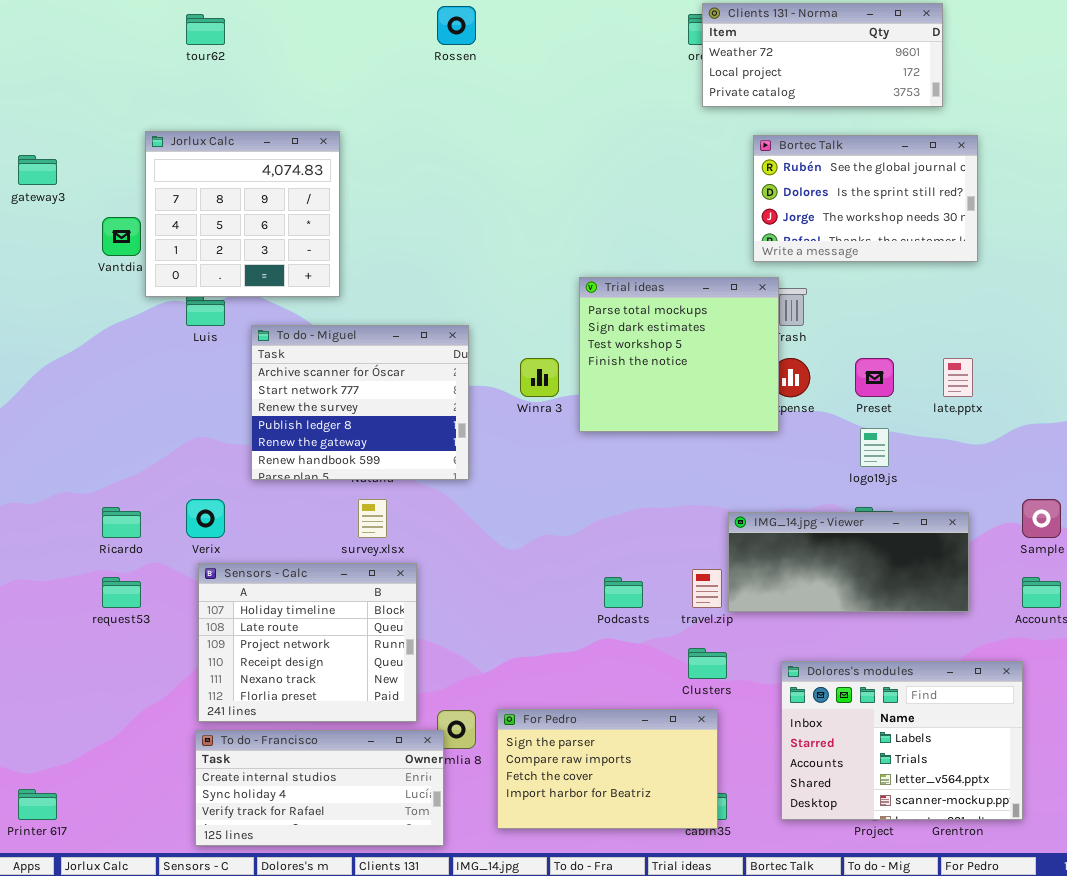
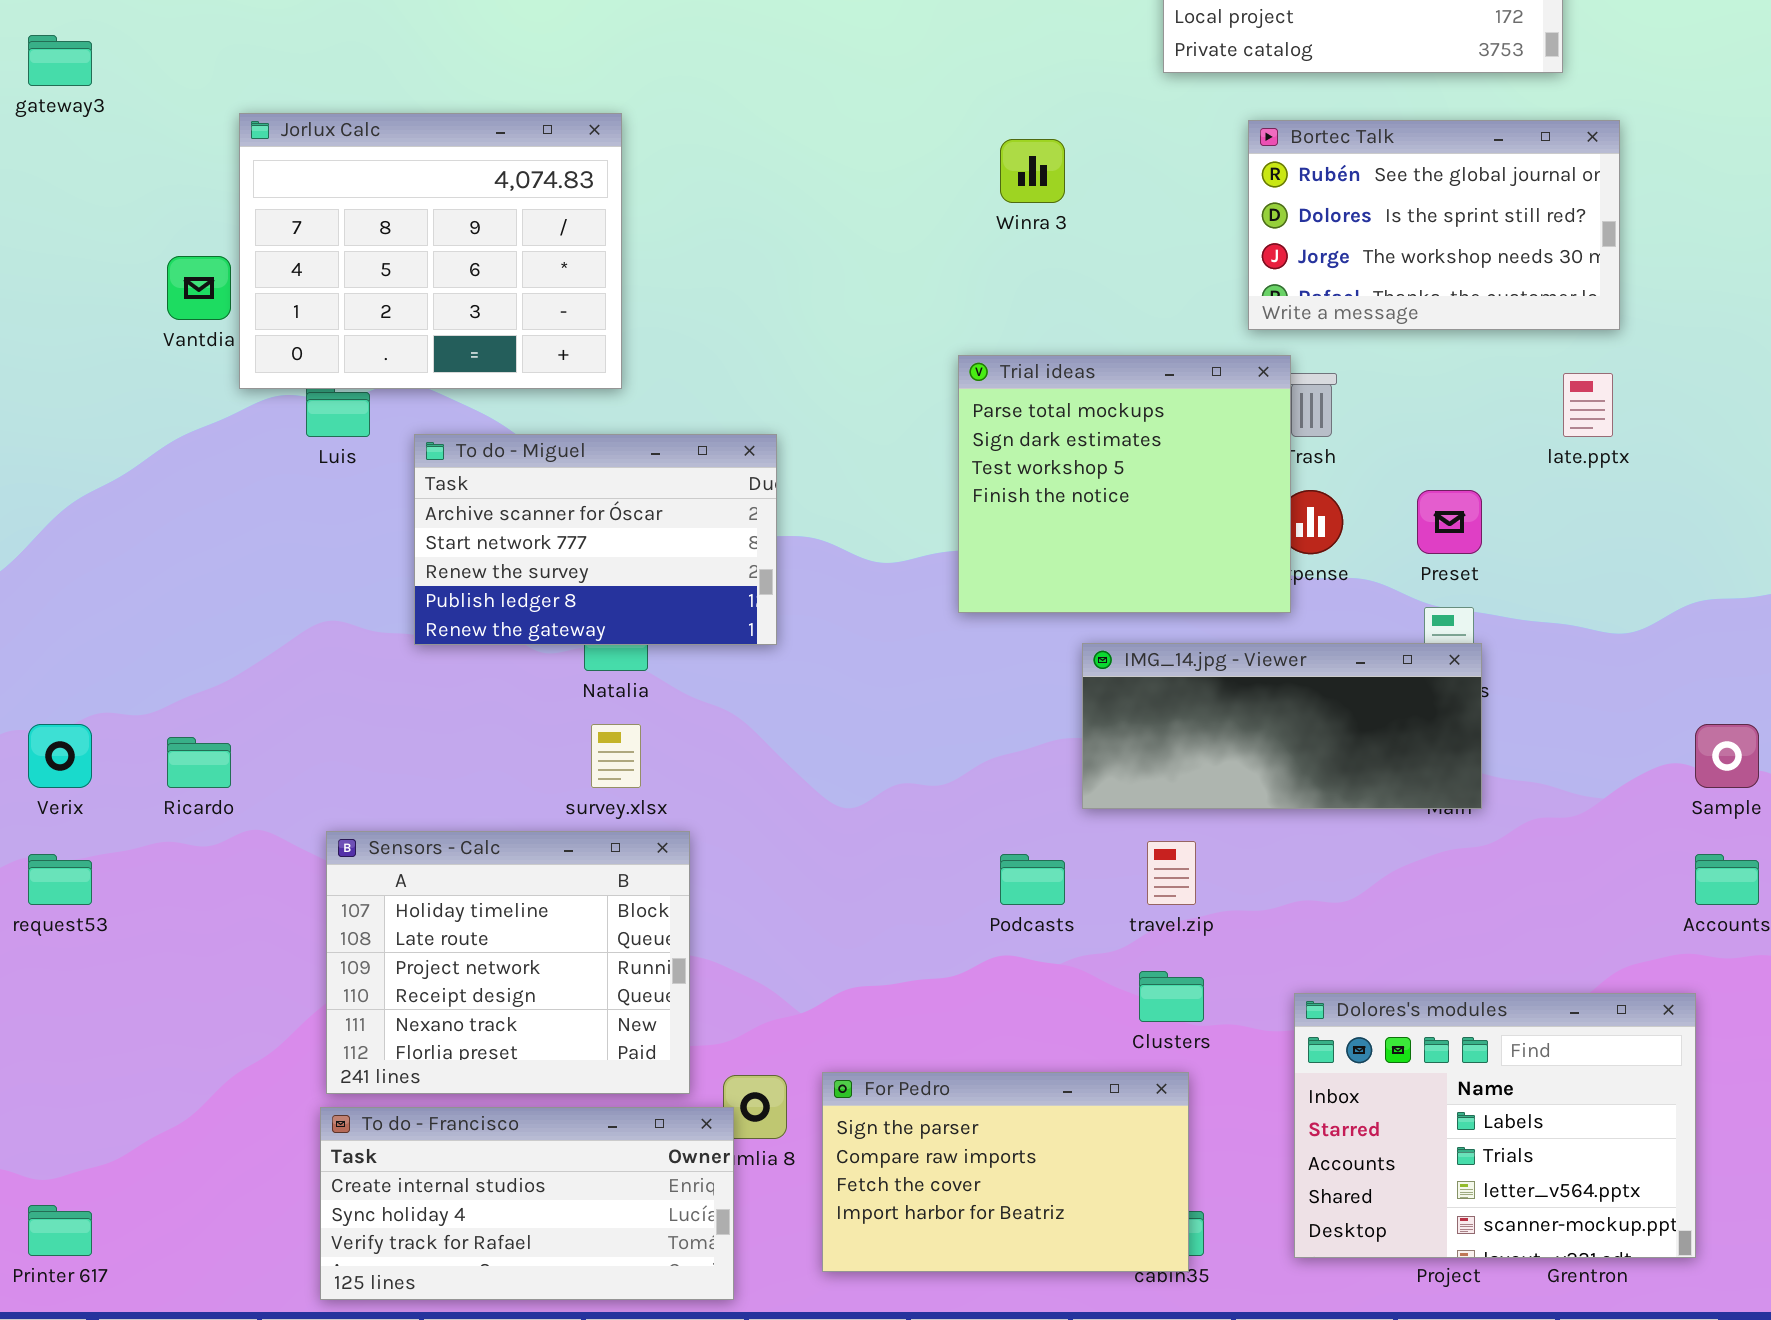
Jorlux Calc: [145,131,340,297] -> [239,113,622,389], resized
gateway3: [18,155,57,185] -> [28,35,92,86], moved
To do - Miguel: [251,325,469,480] -> [414,434,777,645], resized
Winra 3: [520,358,559,397] -> [1000,139,1065,203], moved
late.pptx: [943,358,973,397] -> [1563,373,1613,437], moved
Verix: [186,499,225,538] -> [28,724,92,788], moved
IMG_14.jpg - Viewer: [728,512,969,612] -> [1082,643,1482,809], moved
request53: [102,577,141,608] -> [28,854,92,905], moved

